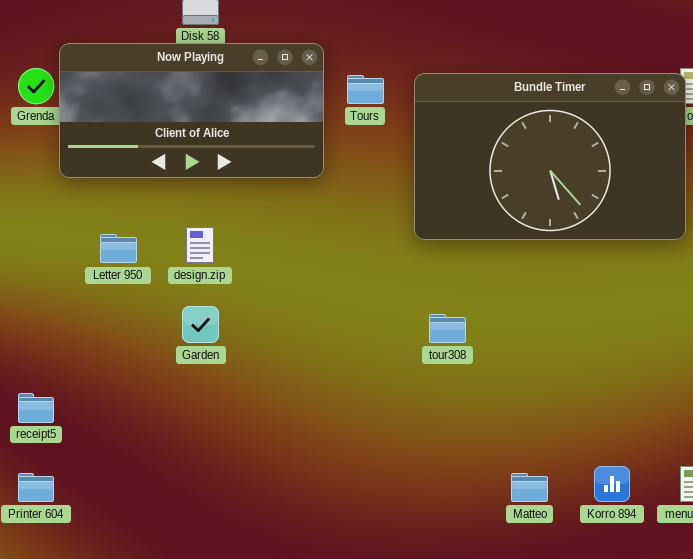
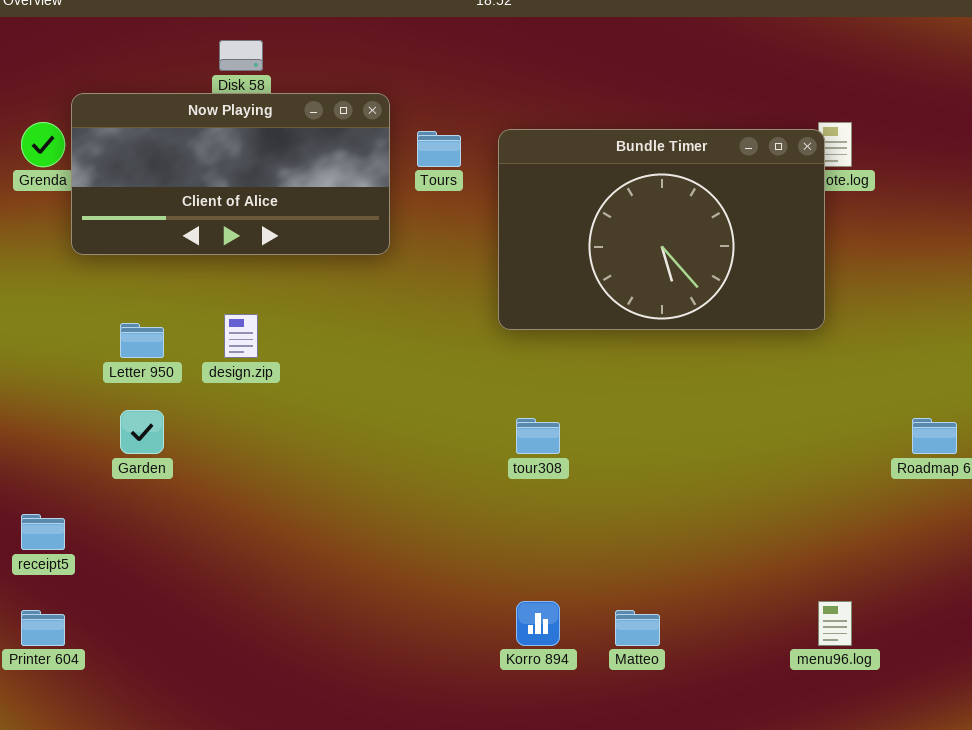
Garden: [182,306,219,343] -> [120,410,164,454], moved
Korro 894: [594,466,630,502] -> [516,601,560,646], moved

